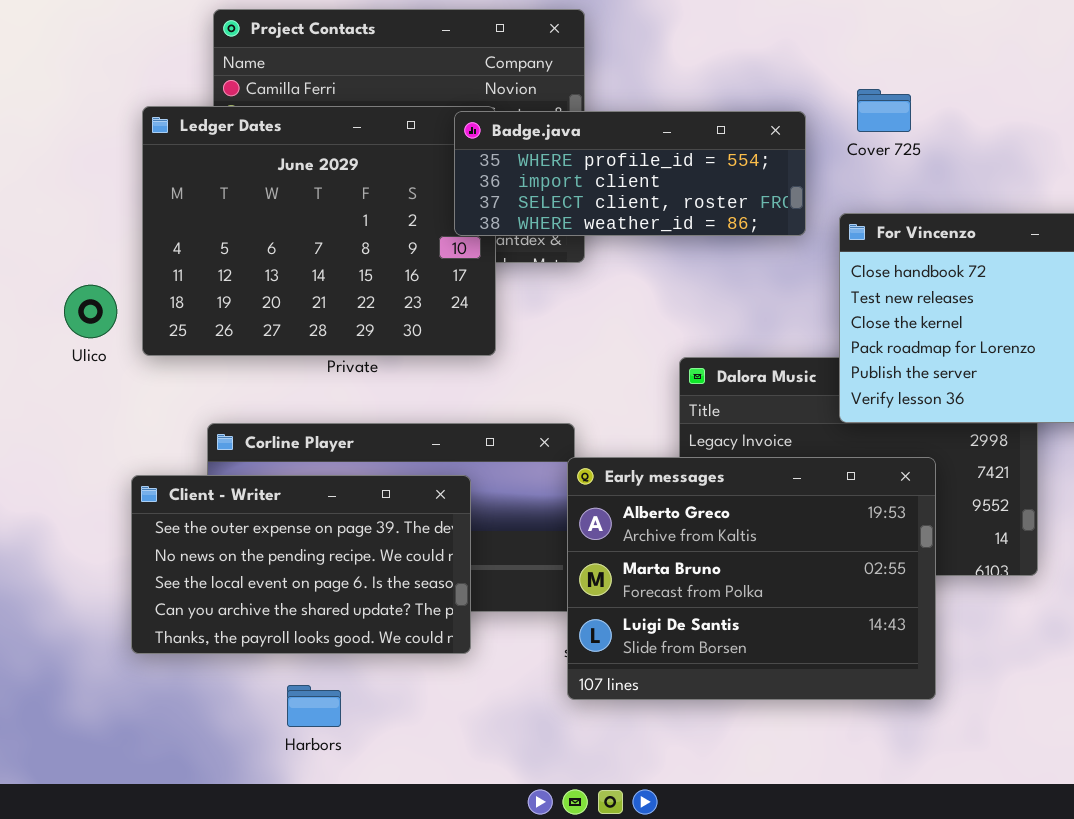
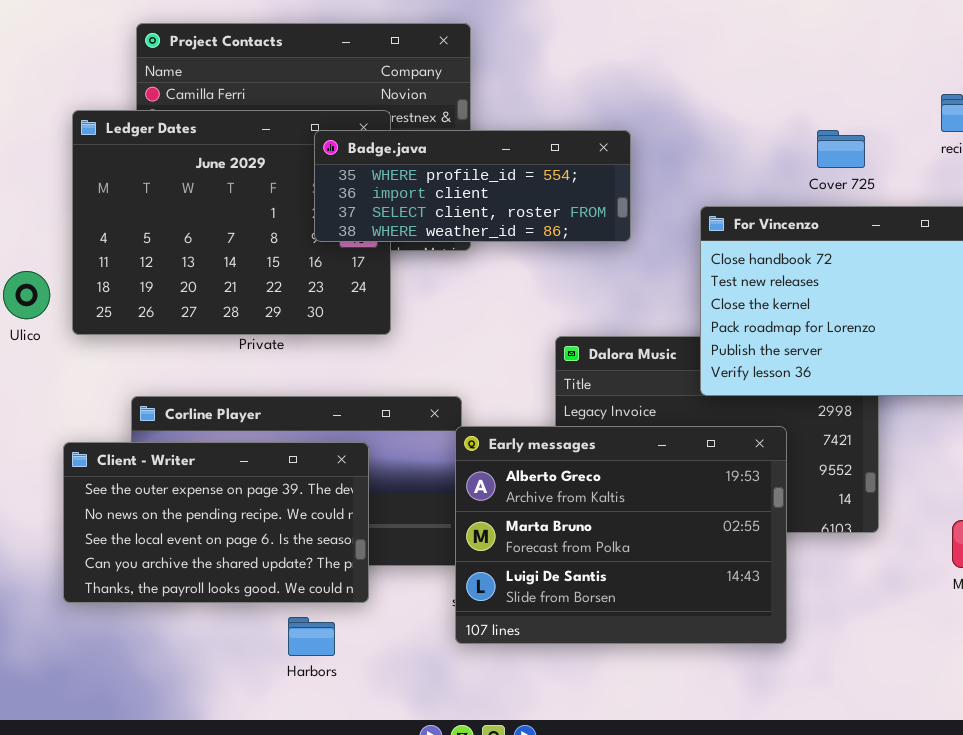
Cover 725: [857,89,911,132] -> [817,130,865,168], moved
Badge.java: [454,111,806,236] -> [314,130,631,242], moved
Harbors: [287,685,341,727] -> [288,617,335,656], moved

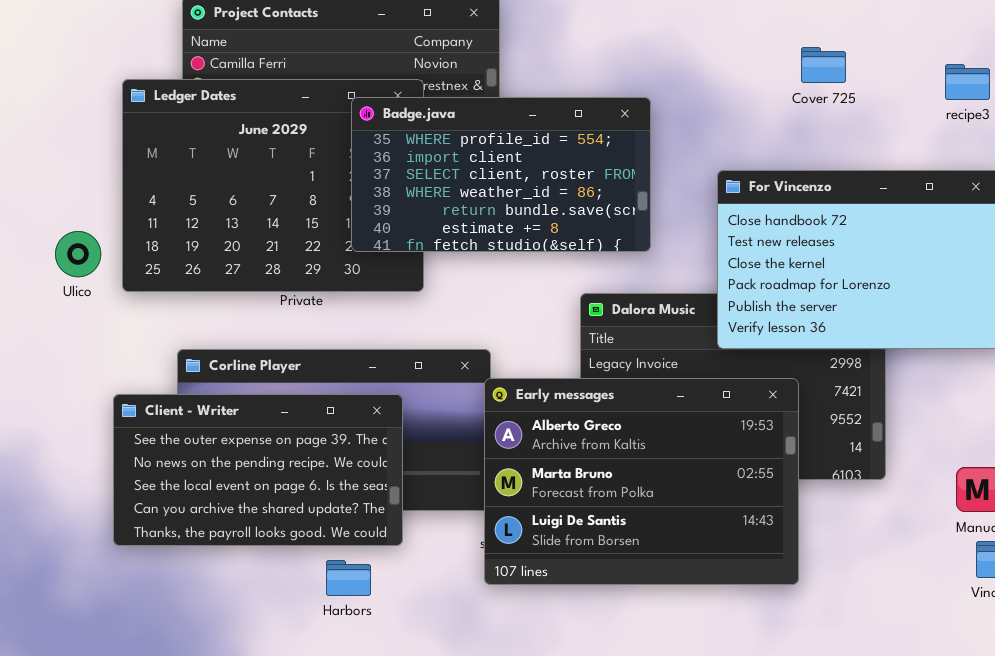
Badge.java: [314,130,631,242] -> [351,97,651,252], resized
Cover 725: [817,130,865,168] -> [801,47,846,83], moved

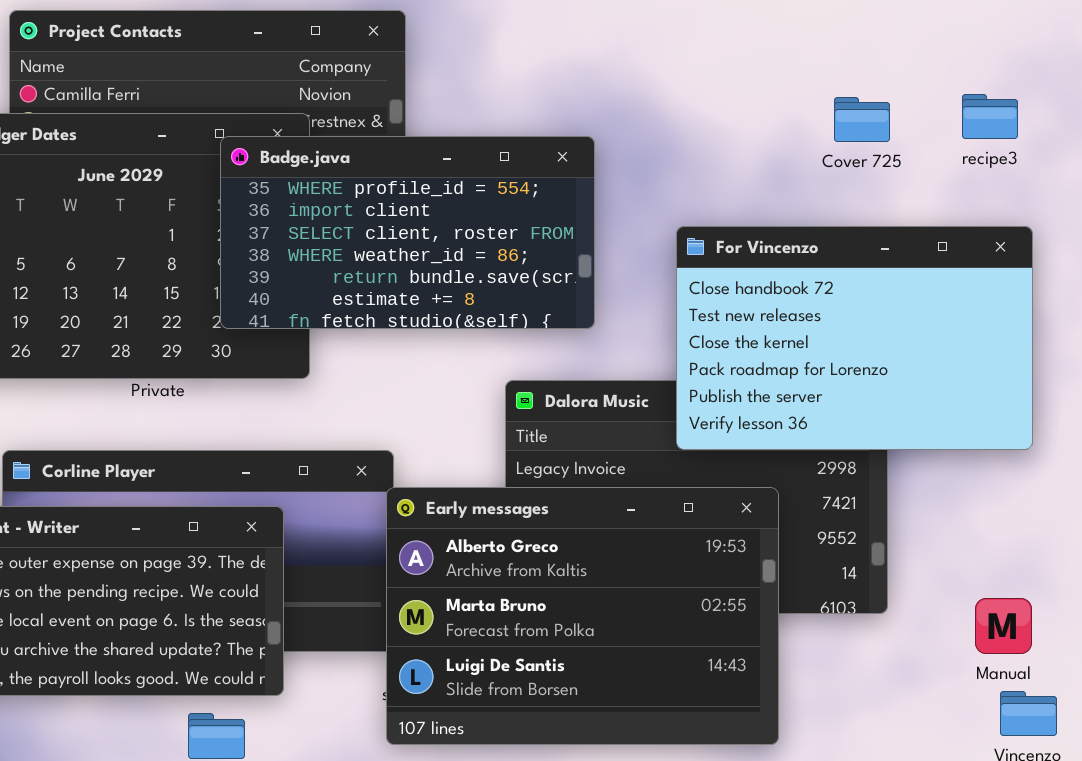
Cover 725: [801,47,846,83] -> [834,97,890,142], moved

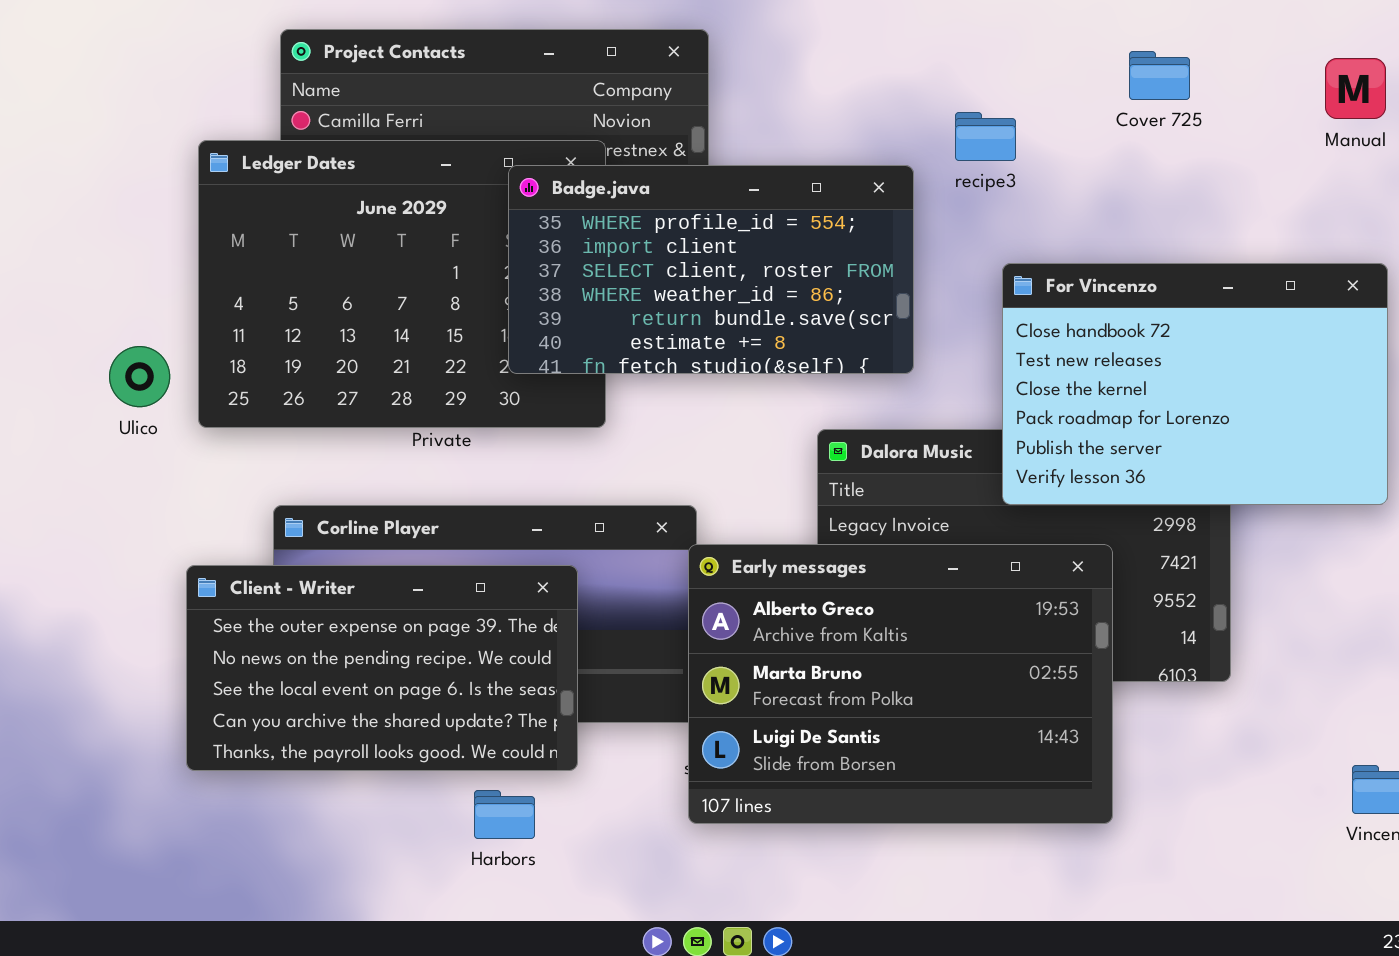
recipe3: [962,94,1018,139] -> [955,112,1016,161], moved
Cover 725: [834,97,890,142] -> [1129,51,1190,100], moved
Manual: [975,598,1032,654] -> [1325,58,1386,119], moved

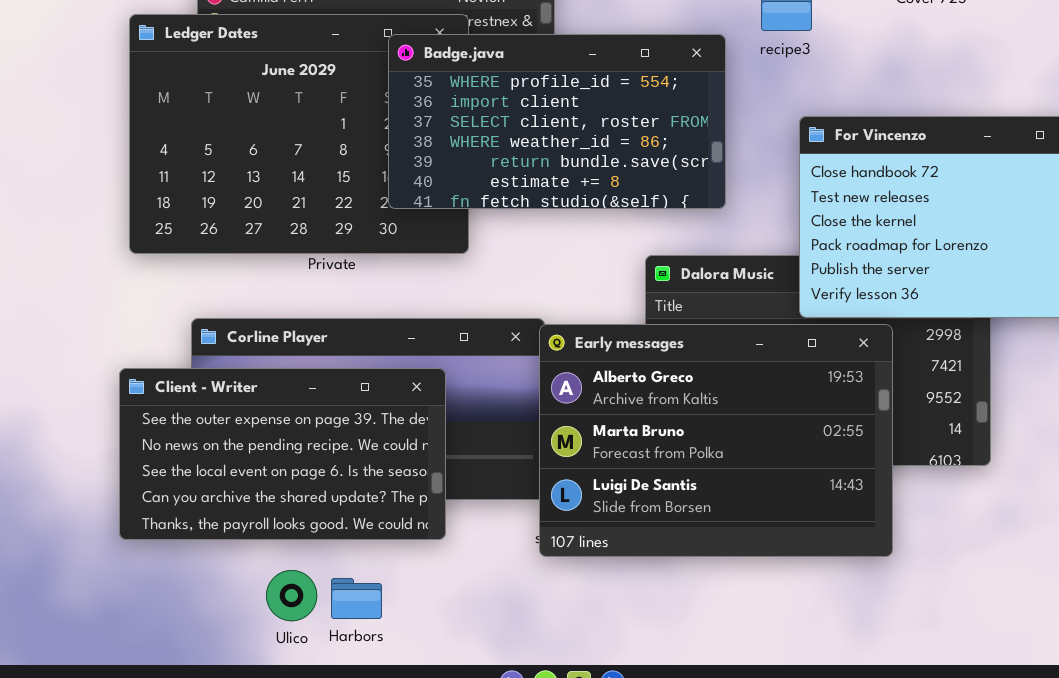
Ulico: [109,346,170,407] -> [266,570,317,621], moved
Early messages: [688,544,1113,824] -> [539,324,893,557], moved
Harbors: [474,790,535,839] -> [331,578,382,619], moved

